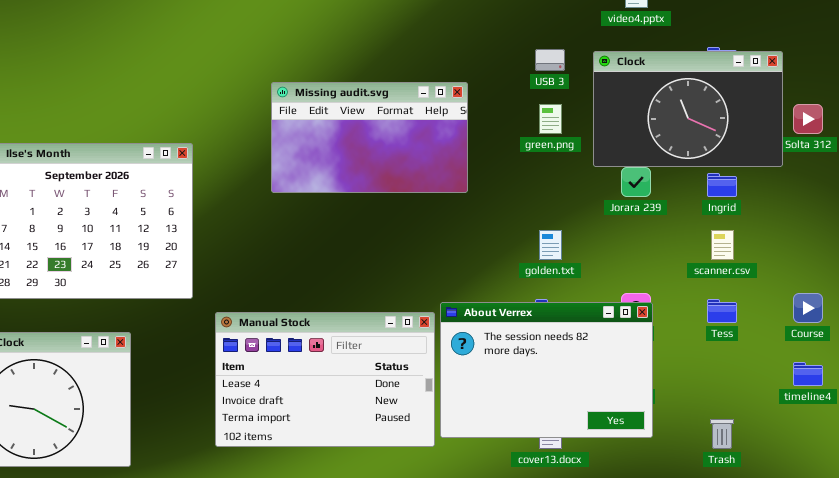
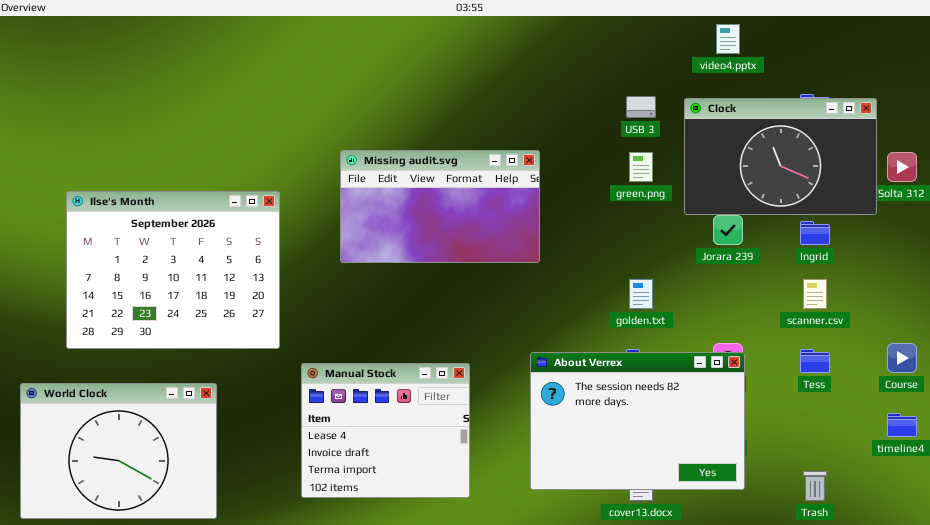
Missing audit.svg: [271,82,468,193] -> [340,150,540,263], moved
Manual Stock: [215,312,435,447] -> [301,363,470,498], resized

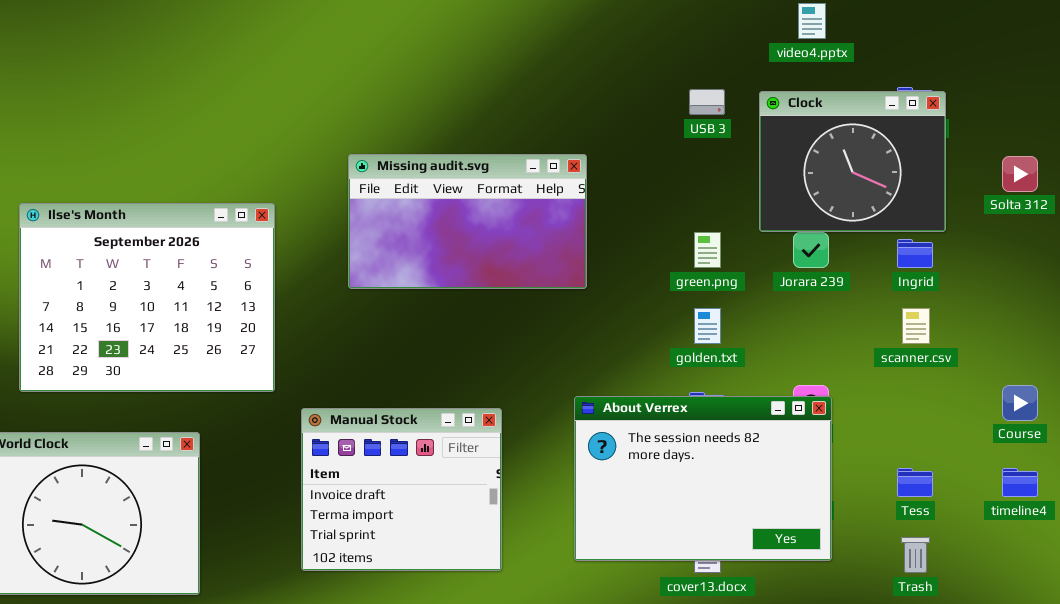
Clock: [684,98,877,215] -> [759,91,946,232], resized
green.png: [629,152,653,182] -> [694,232,721,268], moved
Tess: [800,349,830,373] -> [897,468,933,497], moved
Manual Stock: [301,363,470,498] -> [301,408,502,571], scrolled down 1 row

